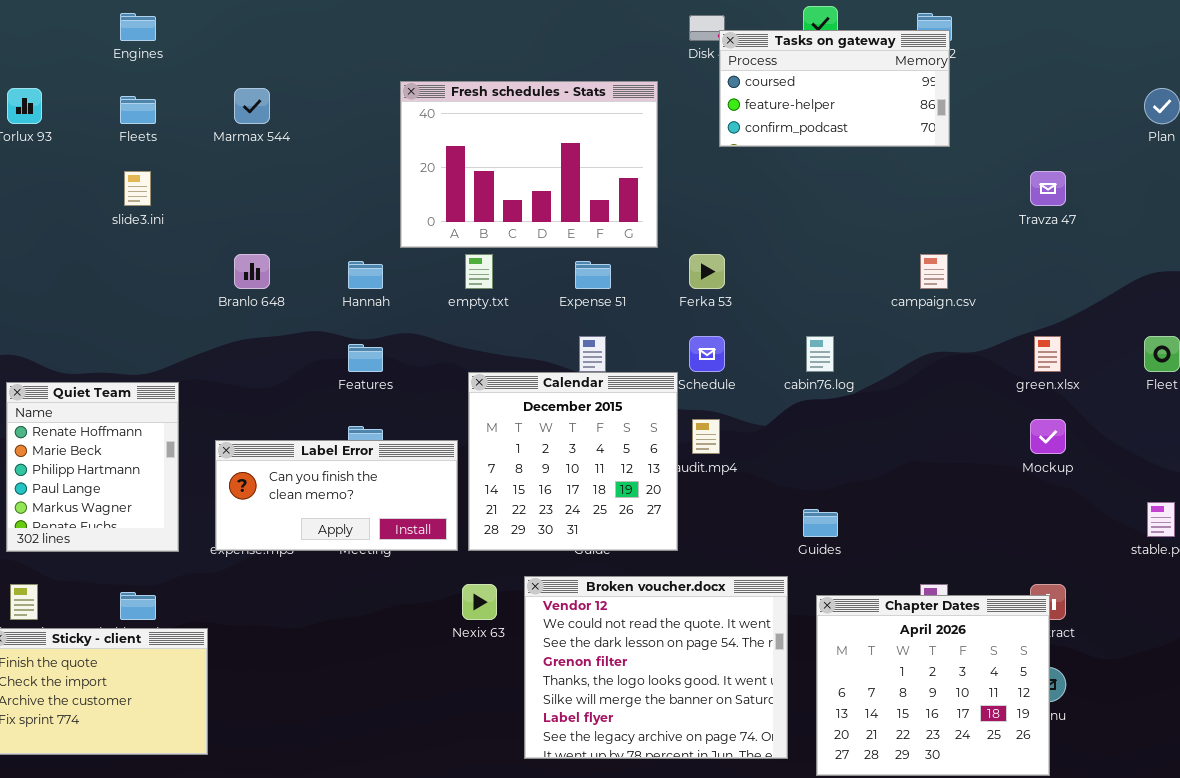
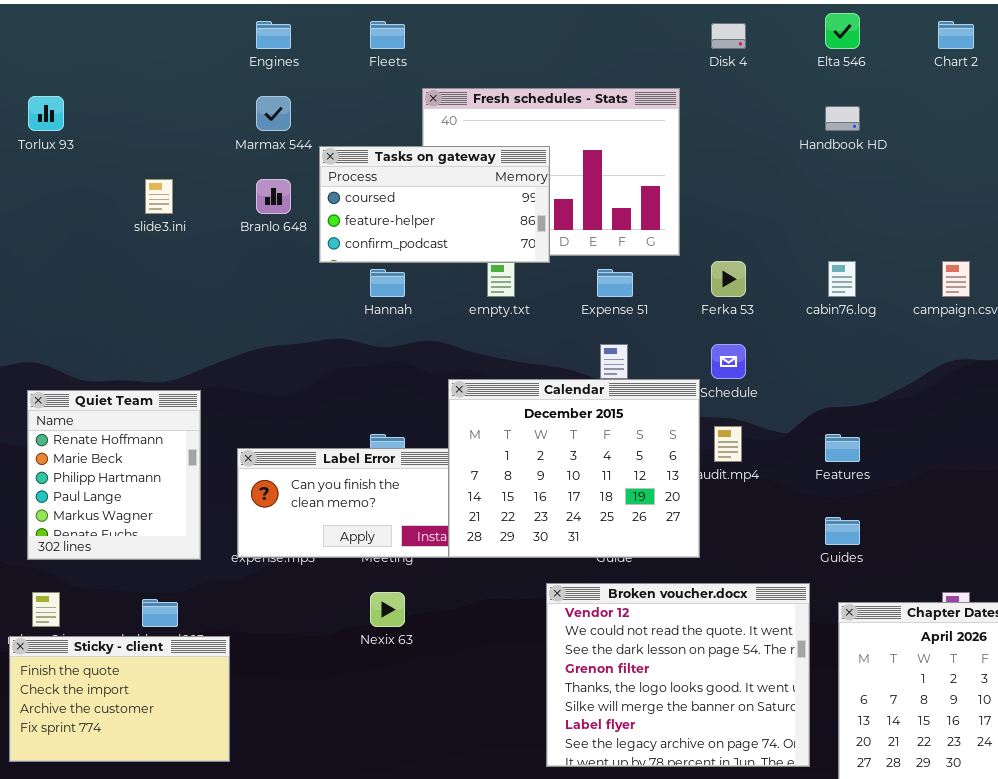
Engines: [120,13,156,41] -> [256,21,291,49], moved
Tasks on gateway: [719,30,950,147] -> [319,146,550,263], moved
Fleets: [120,96,156,124] -> [370,21,405,49], moved
Branlo 648: [234,254,270,289] -> [256,179,291,214], moved
cabin76.log: [806,336,834,372] -> [828,261,856,297], moved
Features: [348,344,383,372] -> [825,434,860,462], moved
Calendar: [468,372,678,551] -> [448,379,700,558], resized
Nexix 63: [462,584,497,620] -> [370,592,405,627], moved

